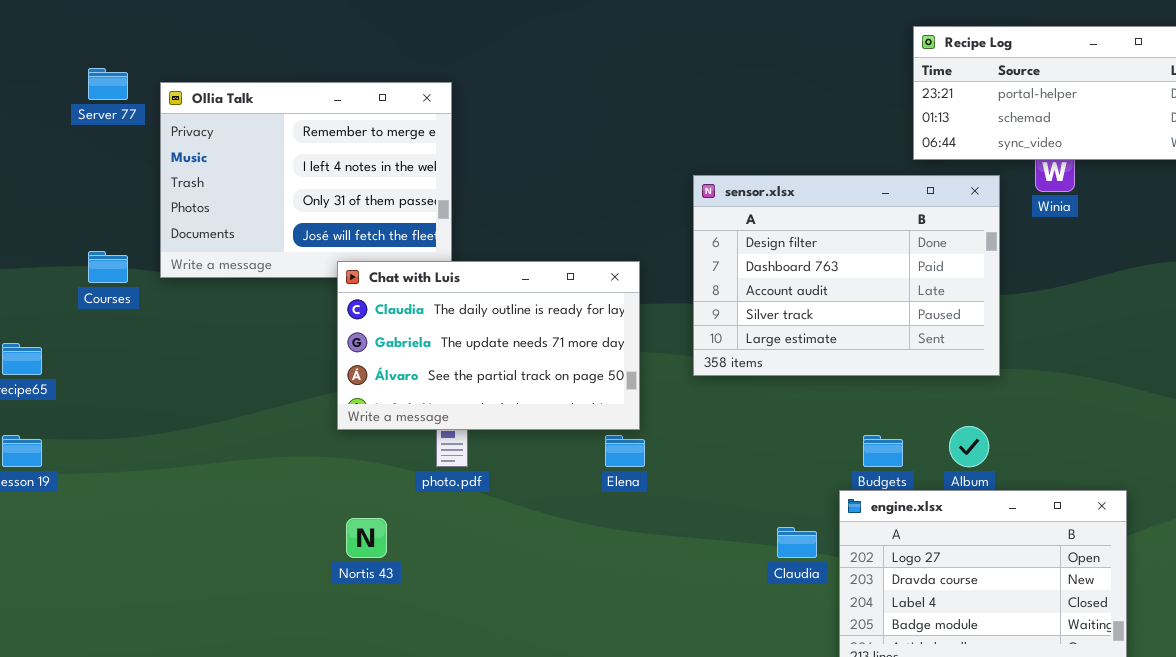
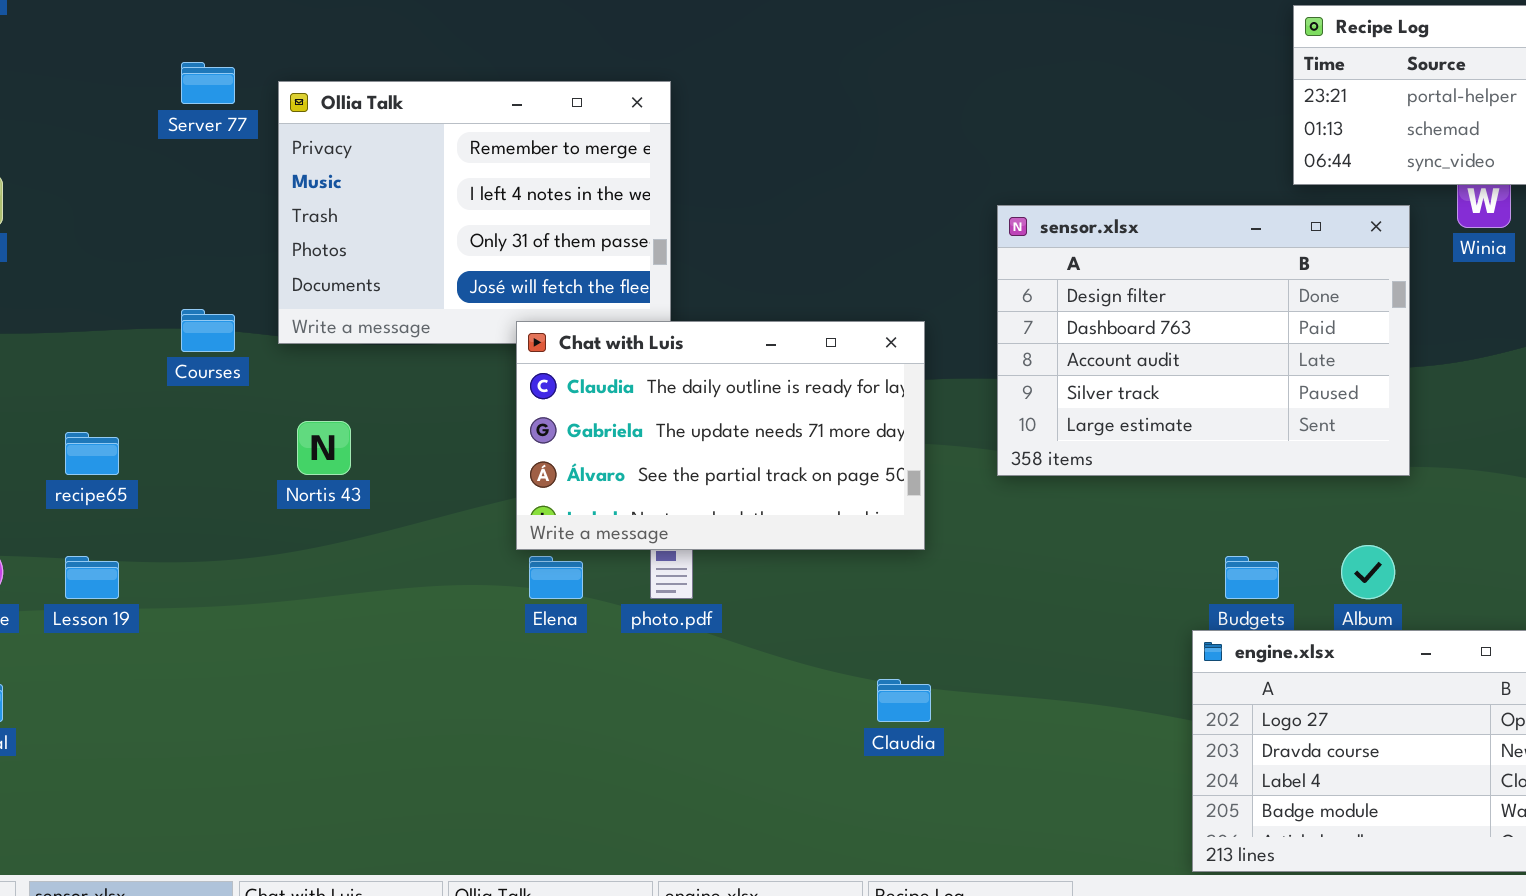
Elena: [605,435,645,467] -> [529,556,583,599], moved
Nortis 43: [346,518,387,558] -> [297,421,351,475], moved
Claudia: [777,527,817,558] -> [877,679,931,722], moved

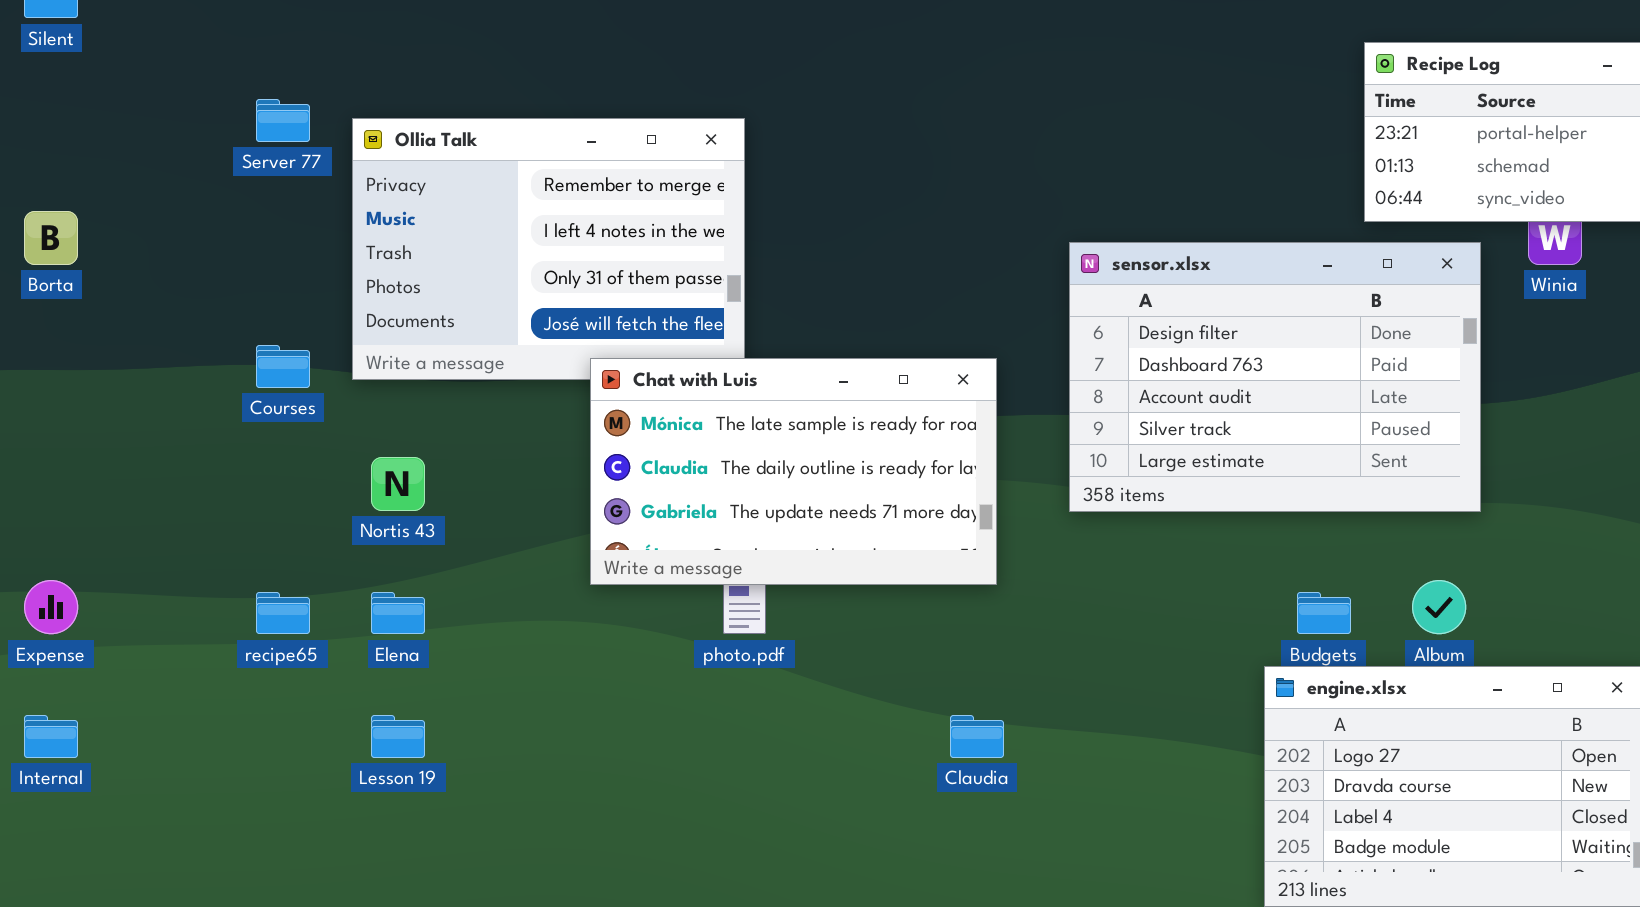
Chat with Luis: [516,321,925,550] -> [590,358,997,585], scrolled up 1 row
recipe65: [65,432,119,475] -> [256,592,310,634], moved
Lesson 19: [65,556,119,599] -> [371,715,425,758], moved
Elena: [529,556,583,599] -> [371,592,425,634], moved

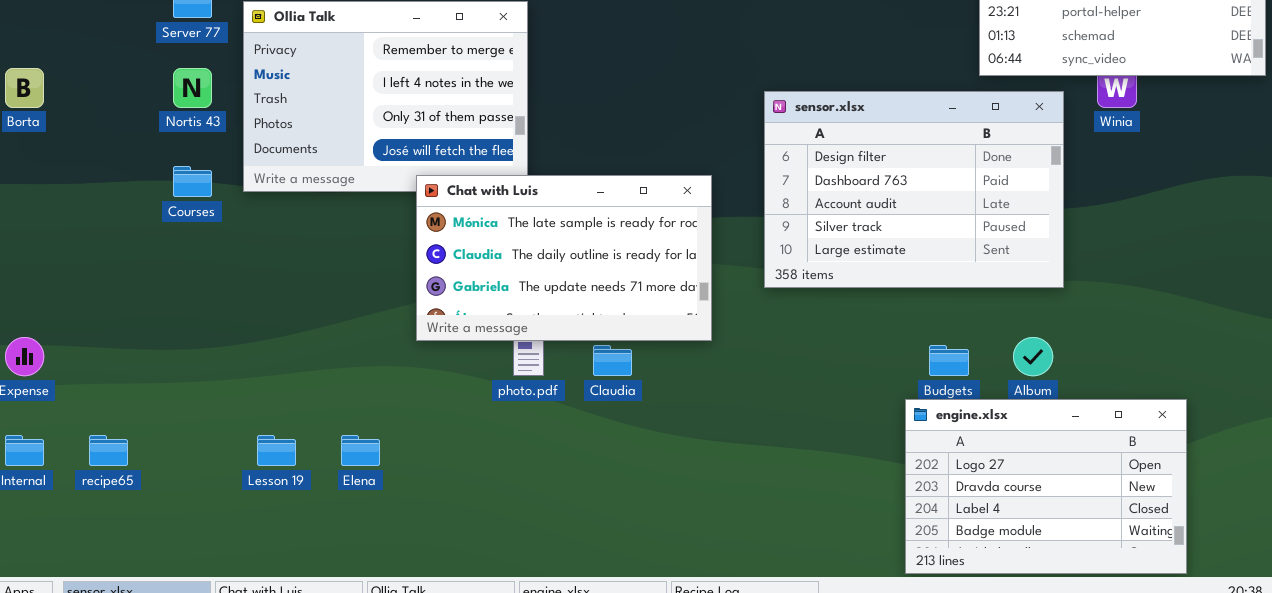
Nortis 43: [371,457,425,511] -> [173,68,212,108], moved
recipe65: [256,592,310,634] -> [89,435,128,466], moved
Elena: [371,592,425,634] -> [341,435,380,466], moved
Claudia: [950,715,1004,758] -> [593,345,632,376], moved

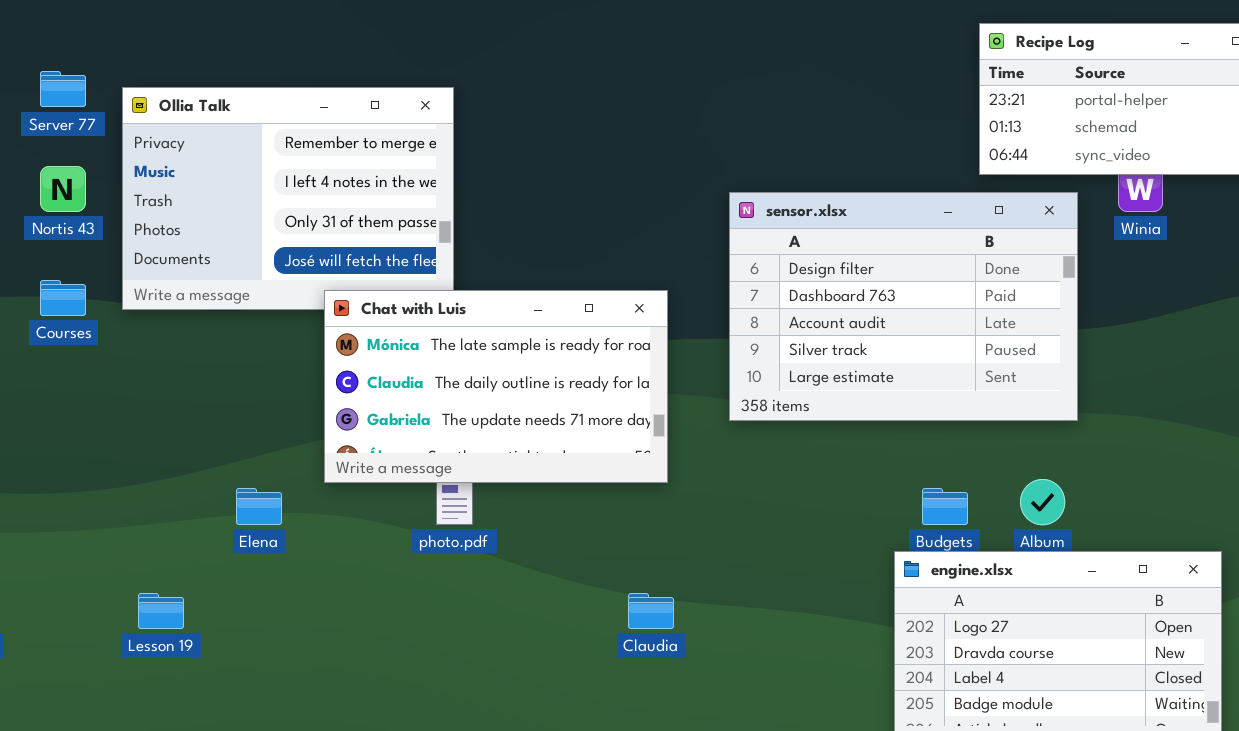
Claudia: [593,345,632,376] -> [628,593,674,629], moved
Elena: [341,435,380,466] -> [236,488,282,525], moved

